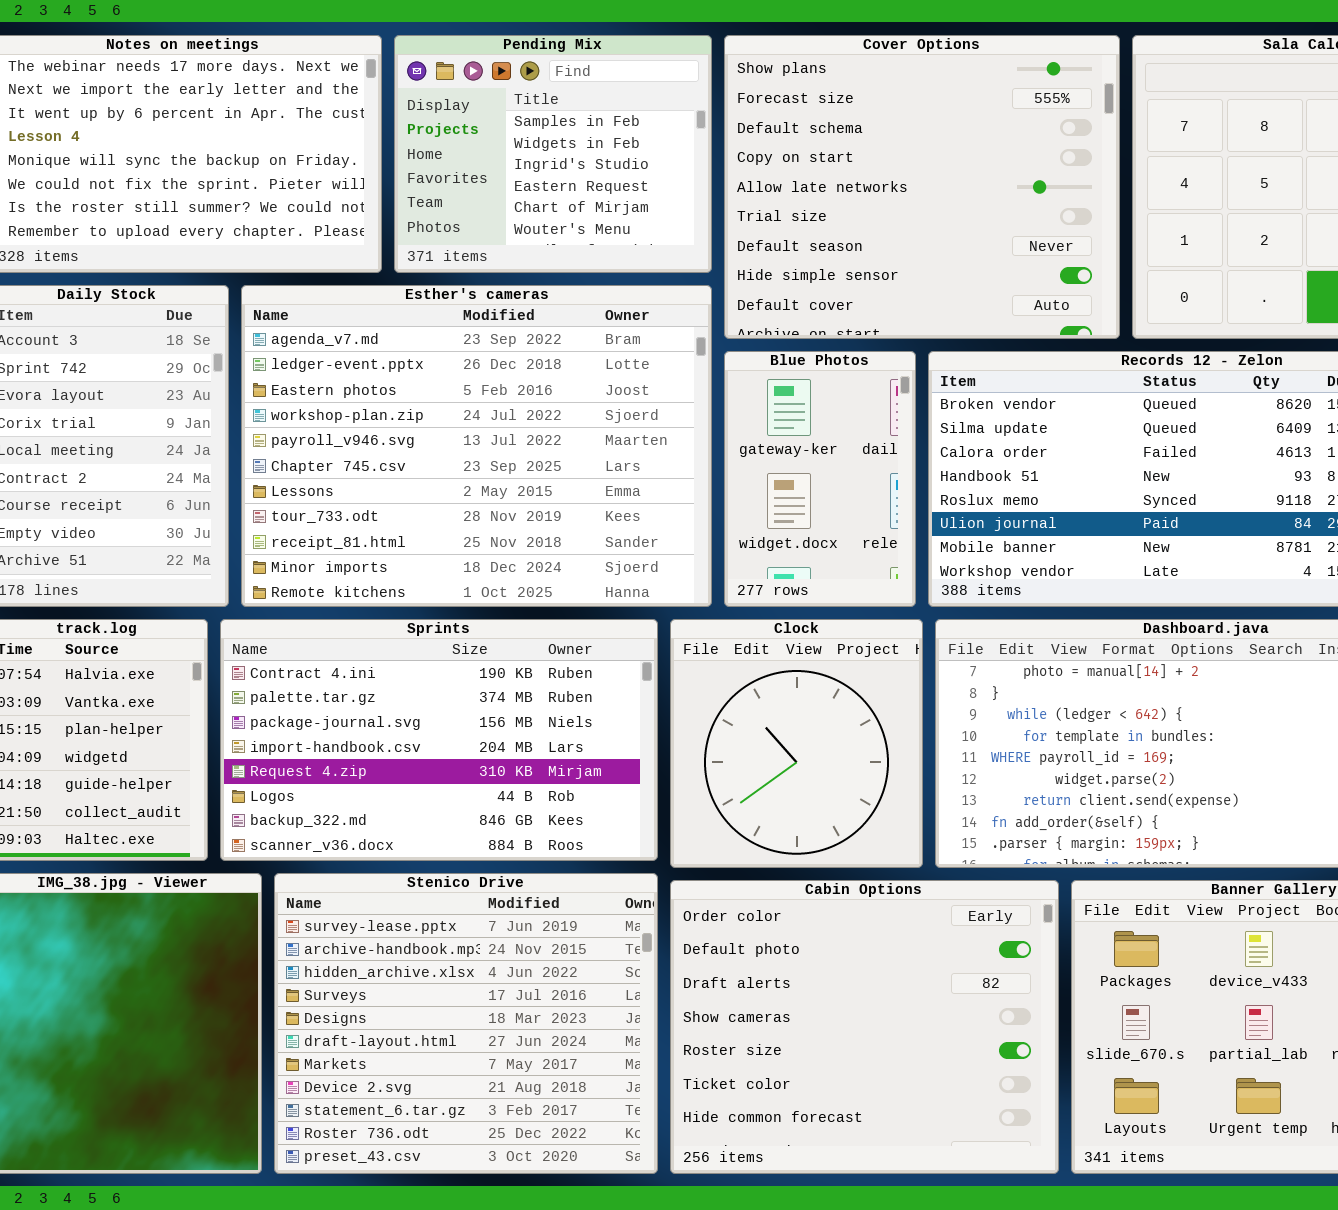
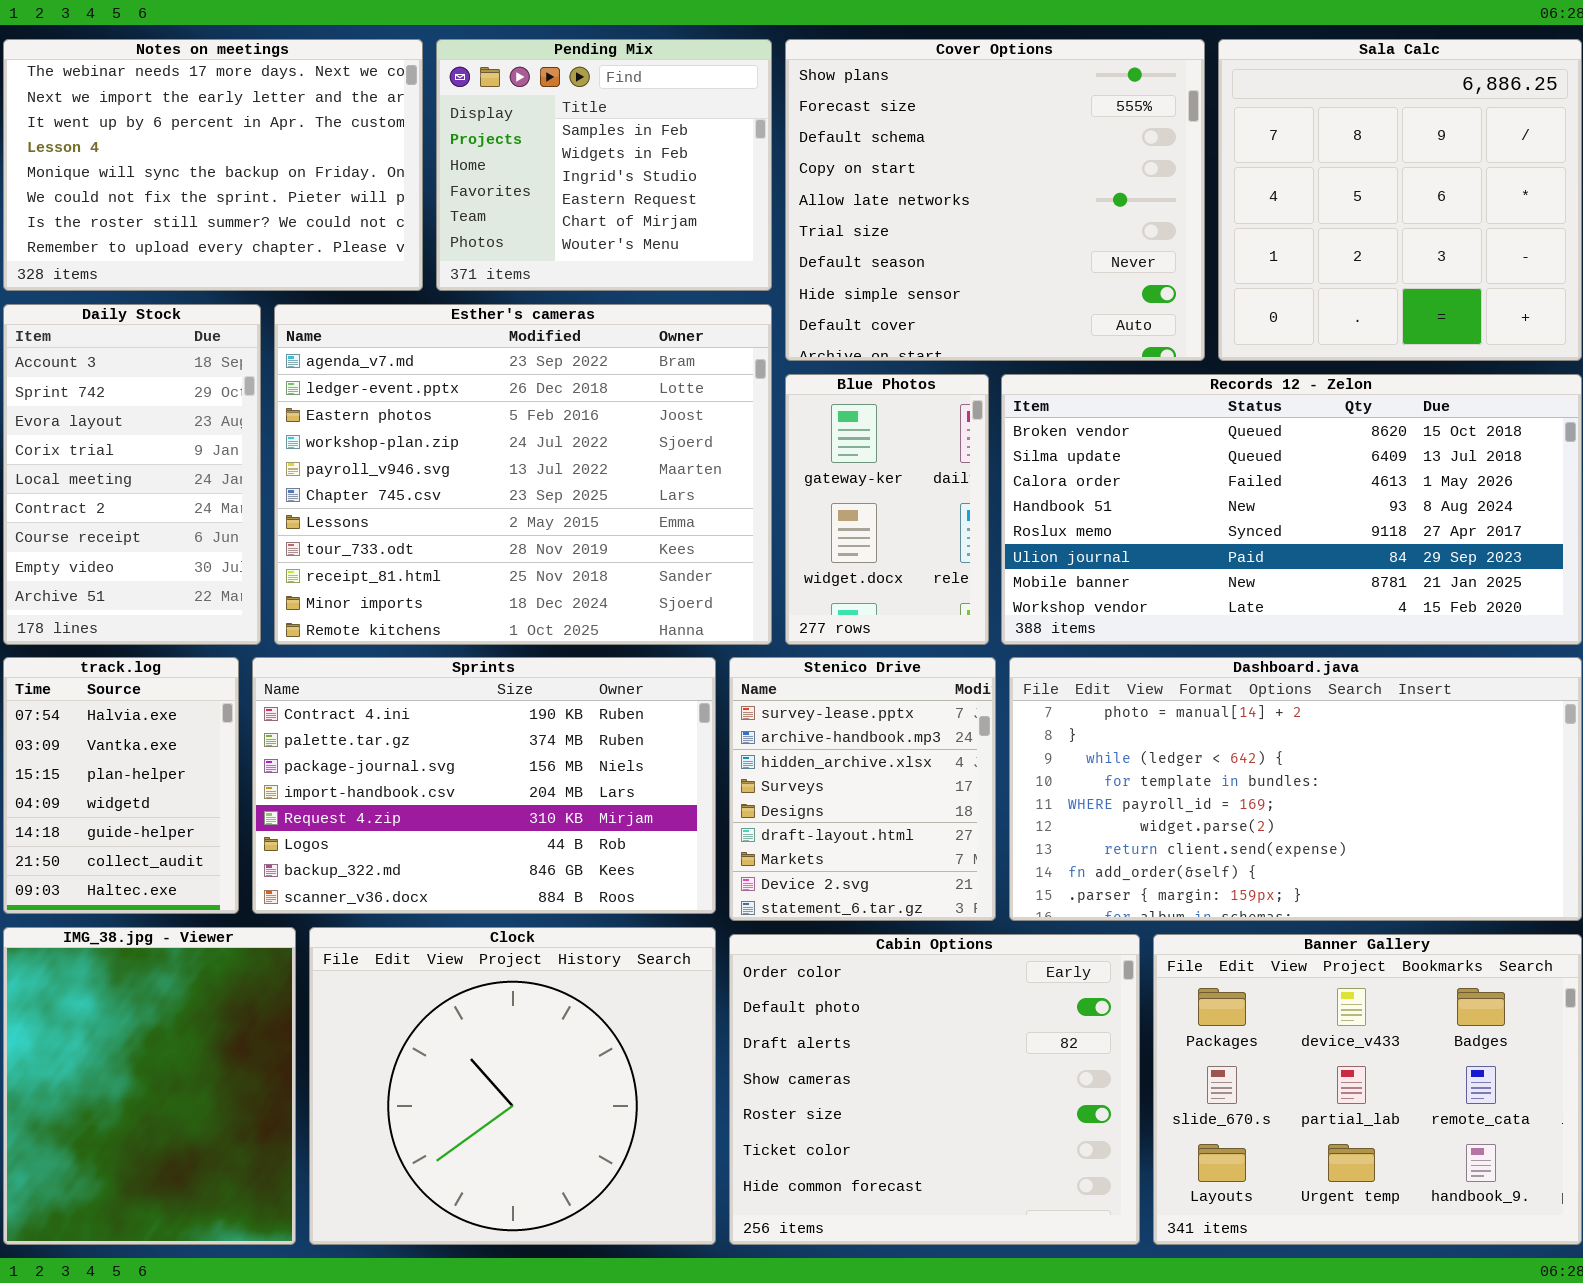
Clock: [670,619,923,868] -> [309,927,716,1245], moved, resized
Stenico Drive: [274,873,658,1174] -> [729,657,996,921], moved, resized

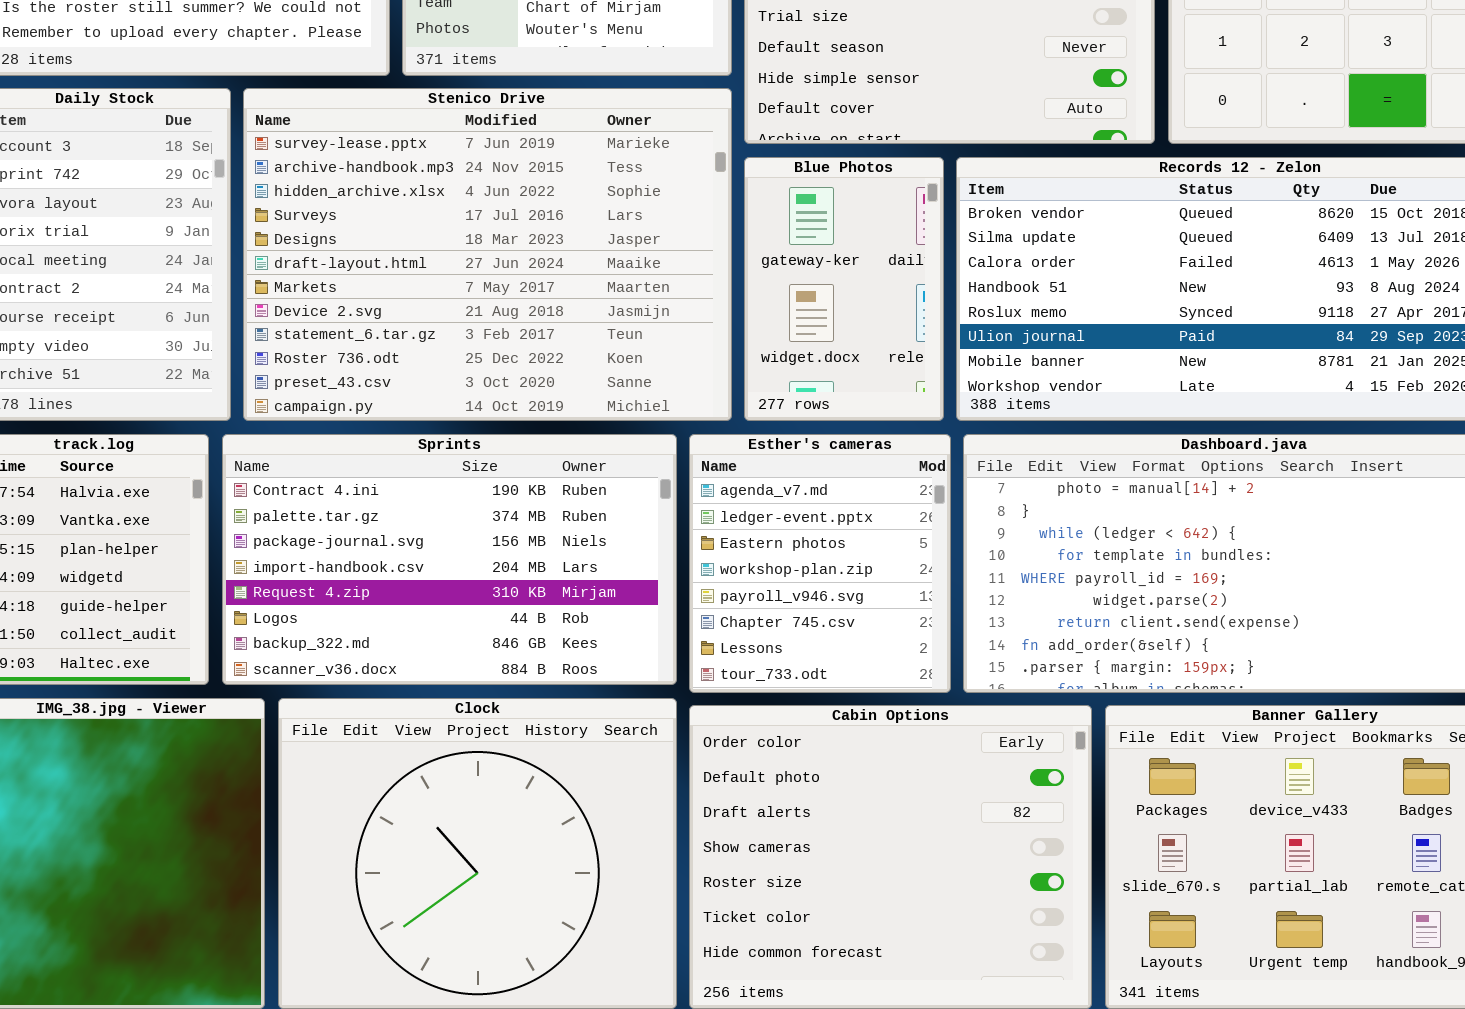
Esther's cameras: [274,304,772,645] -> [689,434,951,693], moved, resized
Stenico Drive: [729,657,996,921] -> [243,88,732,421], moved, resized

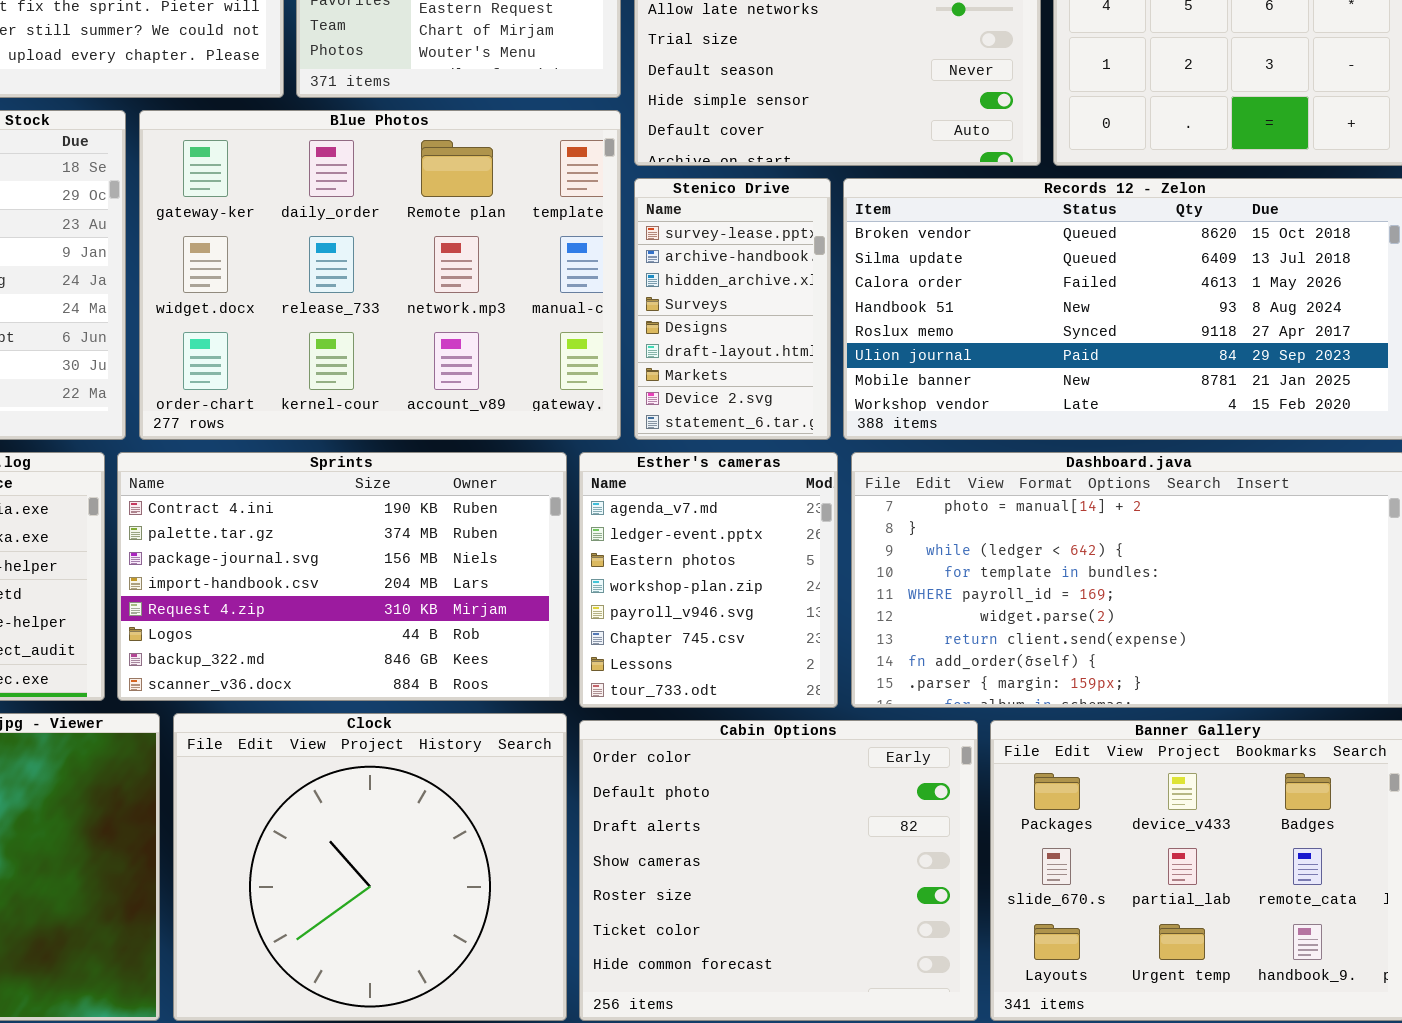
Stenico Drive: [243,88,732,421] -> [634,178,831,440], moved, resized
Blue Photos: [744,157,944,421] -> [139,110,621,440], moved, resized

